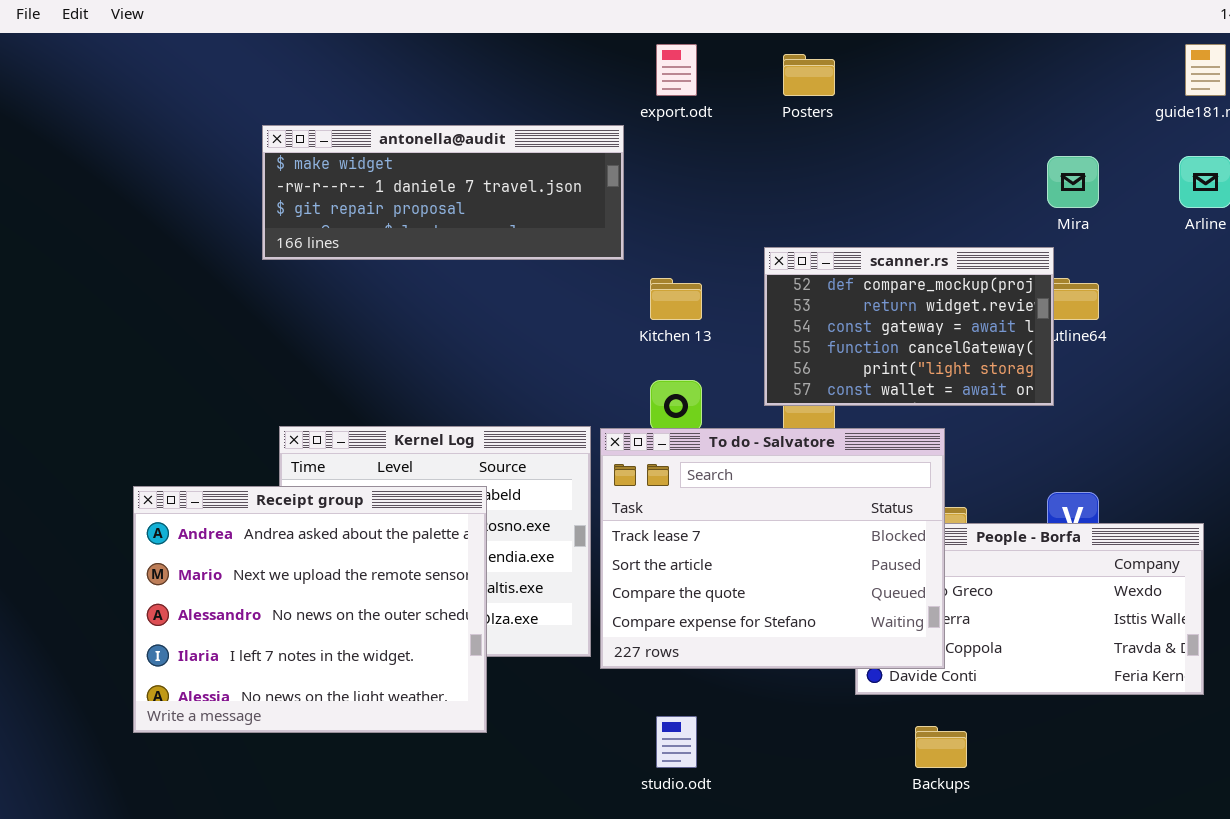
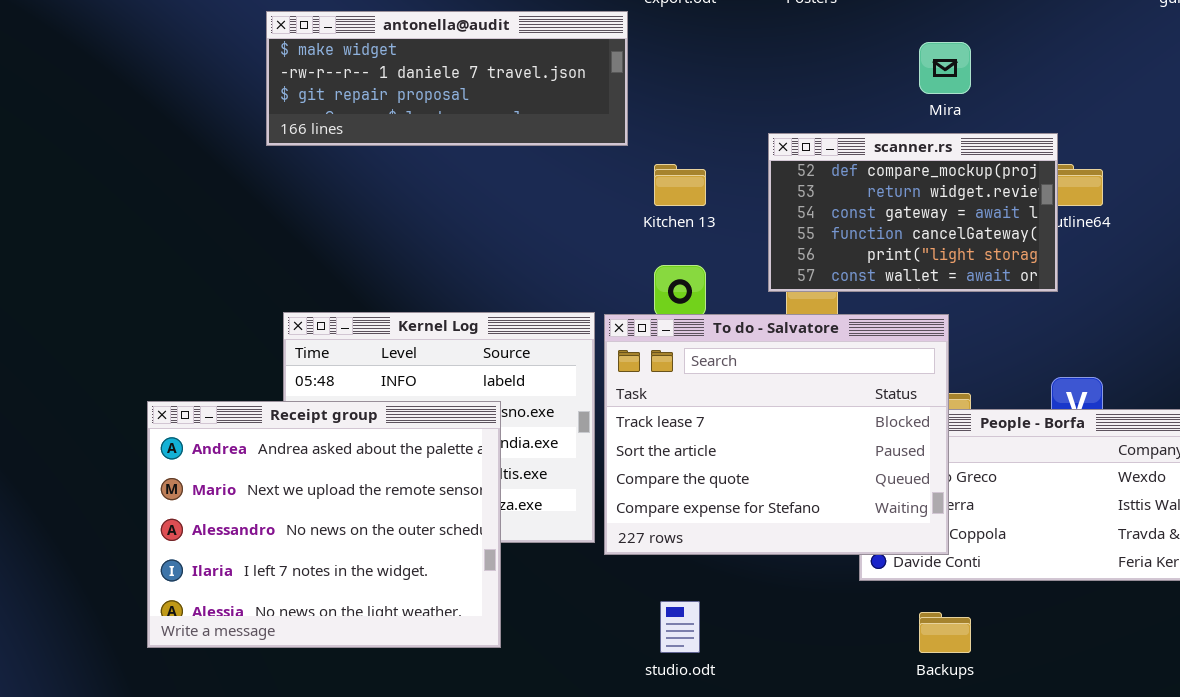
Mira: [1047,156,1099,208] -> [919,42,971,94], moved
Receipt group: [133,486,487,733] -> [147,401,501,648], moved

